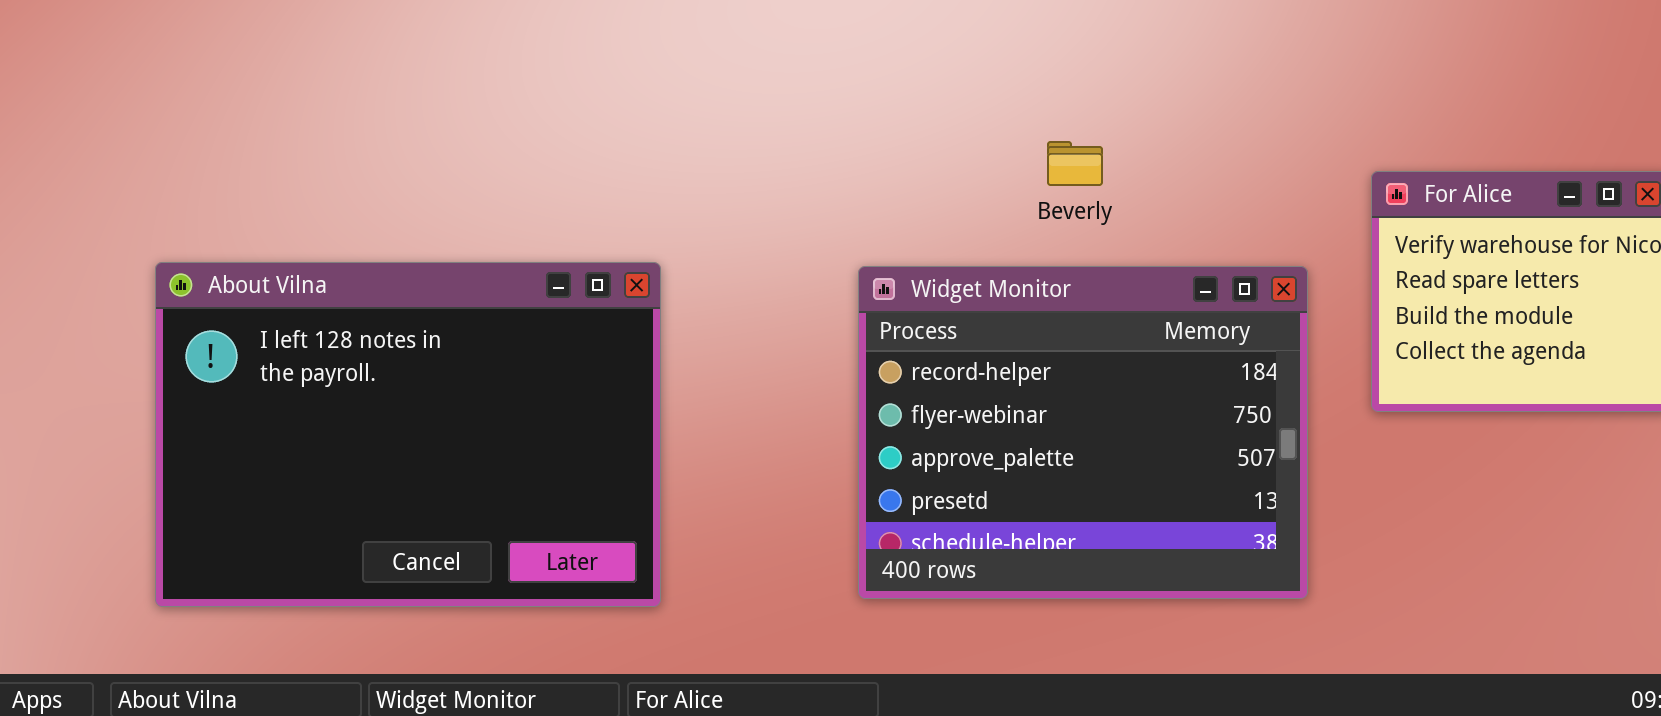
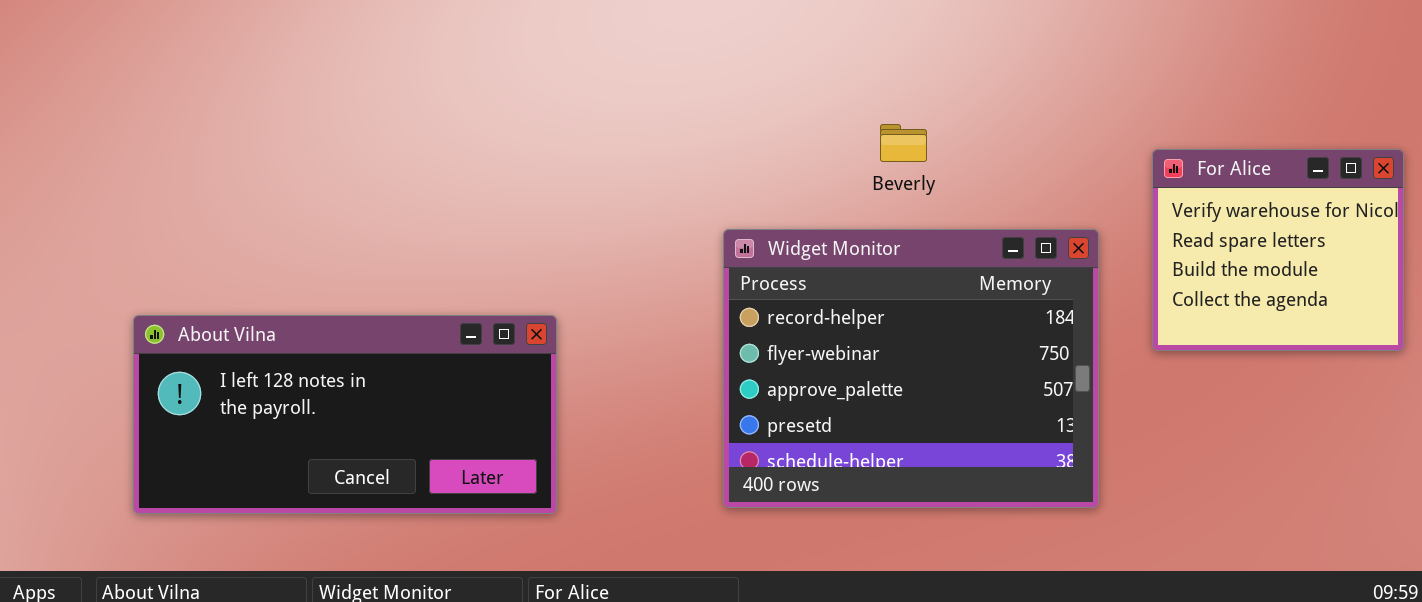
About Vilna: [155,262,661,607] -> [133,315,557,514], resized

